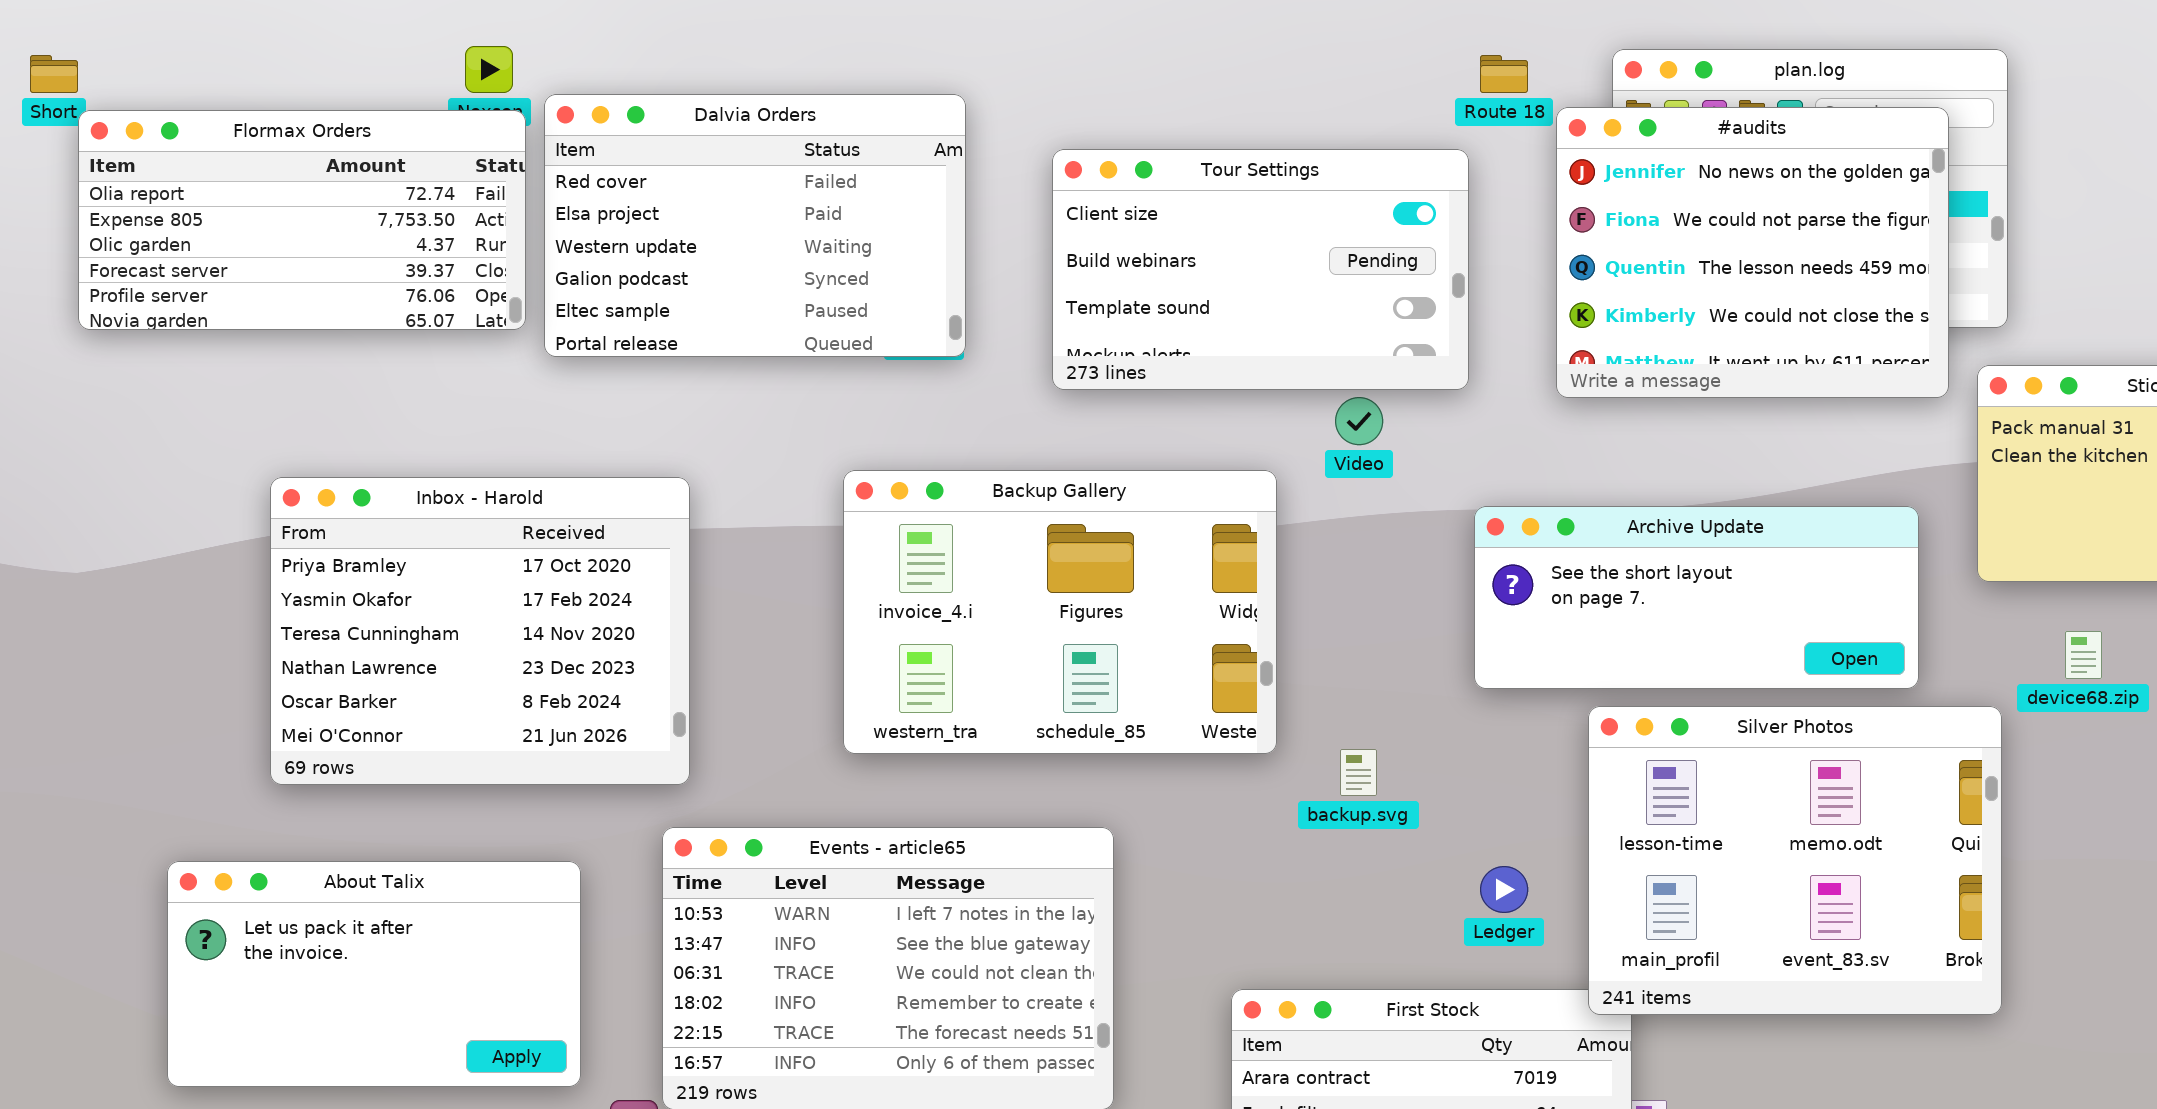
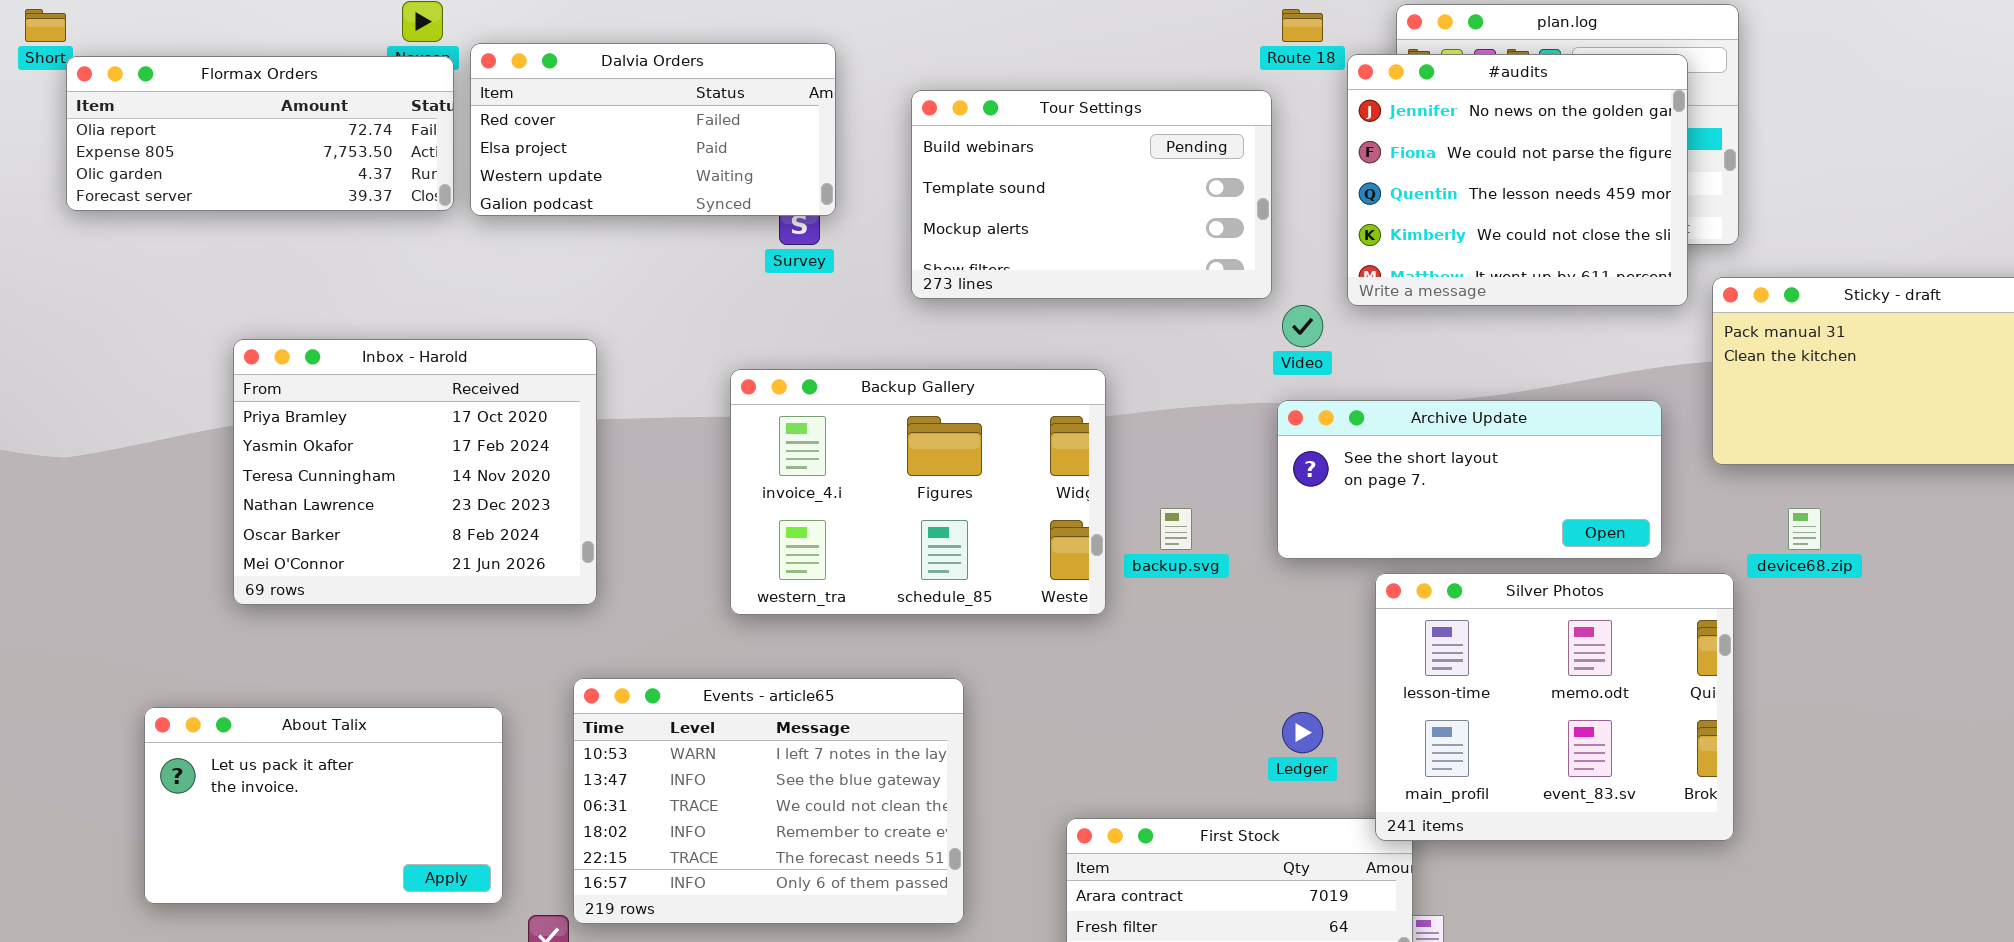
Dalvia Orders: [544,94,966,357] -> [470,43,836,216], resized
Flormax Orders: [78,110,526,330] -> [66,56,454,211], resized
Tour Settings: [1052,149,1469,390] -> [911,90,1272,299], scrolled down 1 row
Video: [1335,397,1383,445] -> [1282,305,1323,347], moved
Inbox - Harold: [270,477,690,785] -> [233,339,597,605], moved
backup.svg: [1340,749,1377,796] -> [1160,508,1192,550], moved

